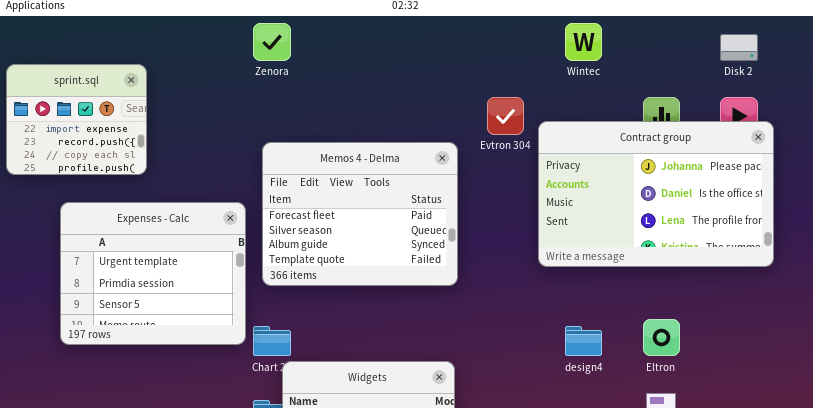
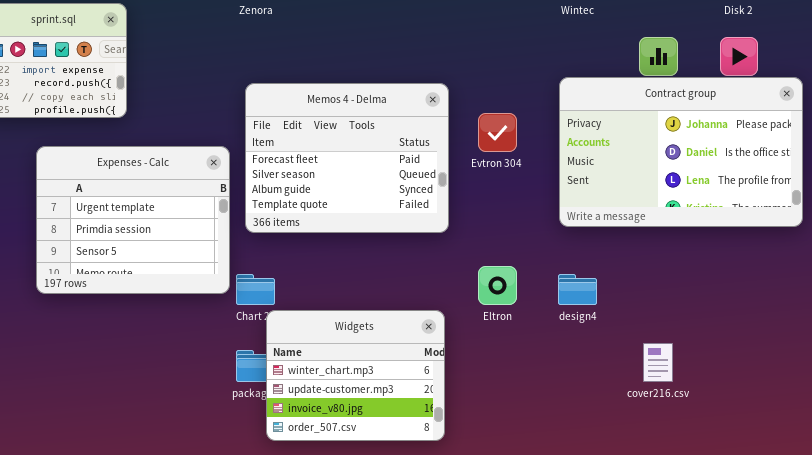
Evtron 304: [487,97,524,135] -> [478,113,517,152], moved
Contract group: [538,121,774,267] -> [559,77,803,227], moved
Eltron: [643,319,680,356] -> [478,266,517,305], moved

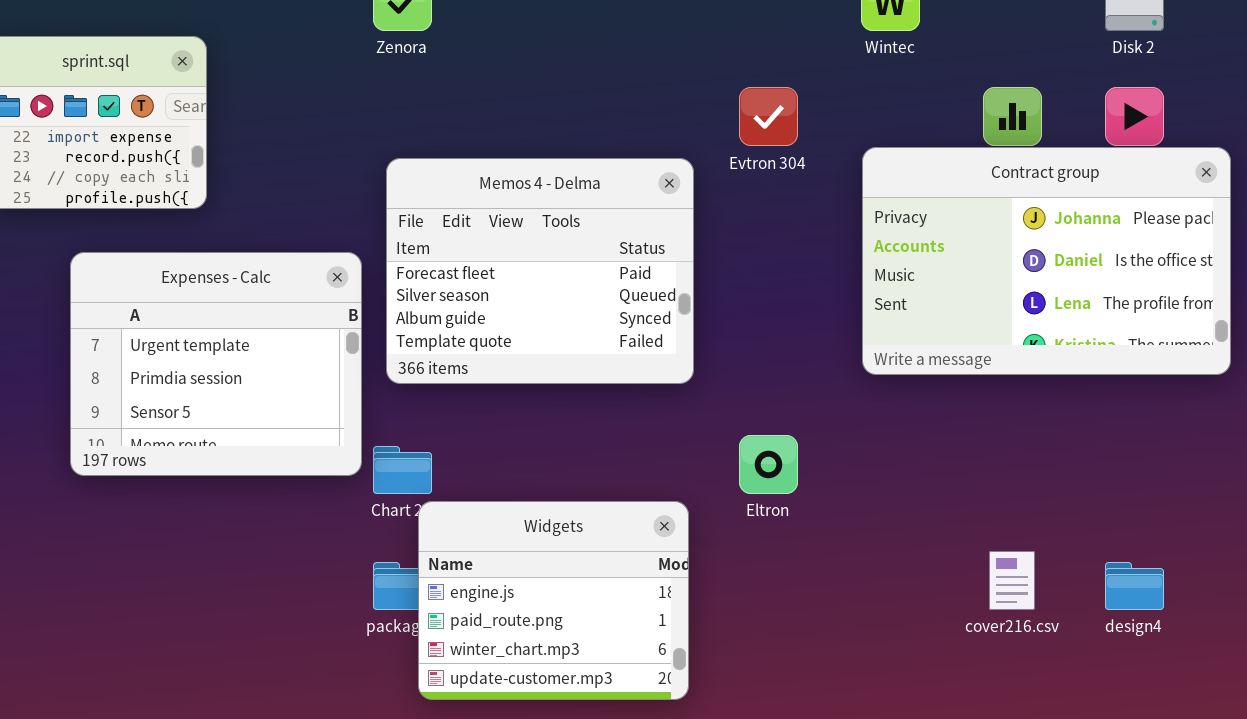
Evtron 304: [478,113,517,152] -> [739,87,798,146], moved
design4: [558,274,597,305] -> [1105,562,1164,610], moved
Widgets: [266,310,445,441] -> [418,501,689,700], scrolled up 2 rows

